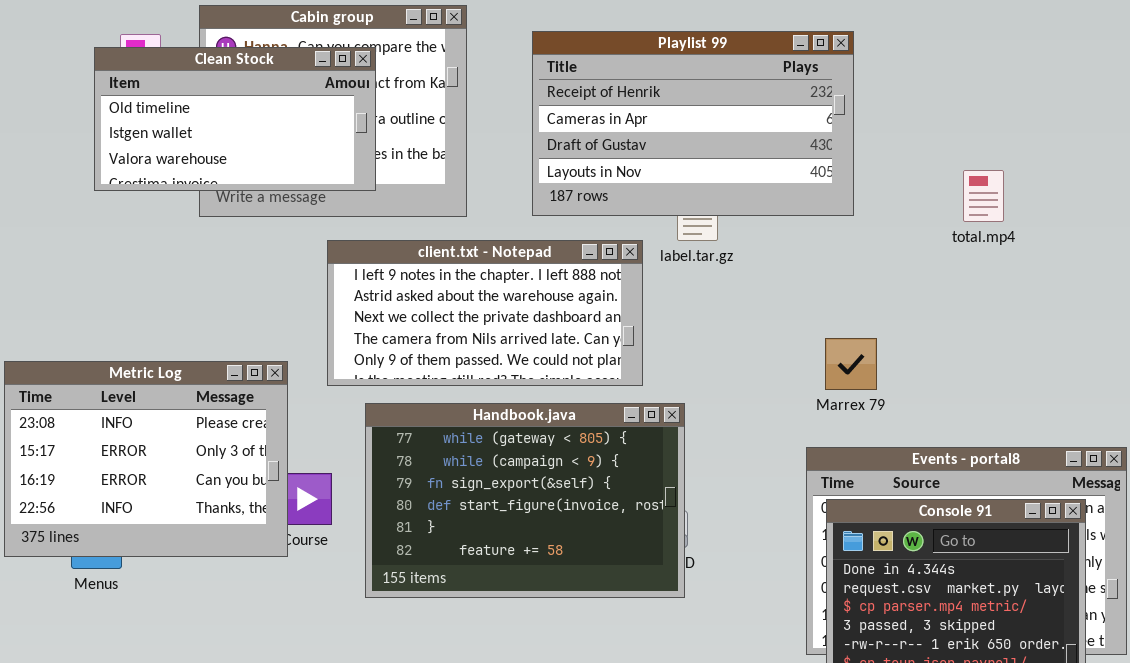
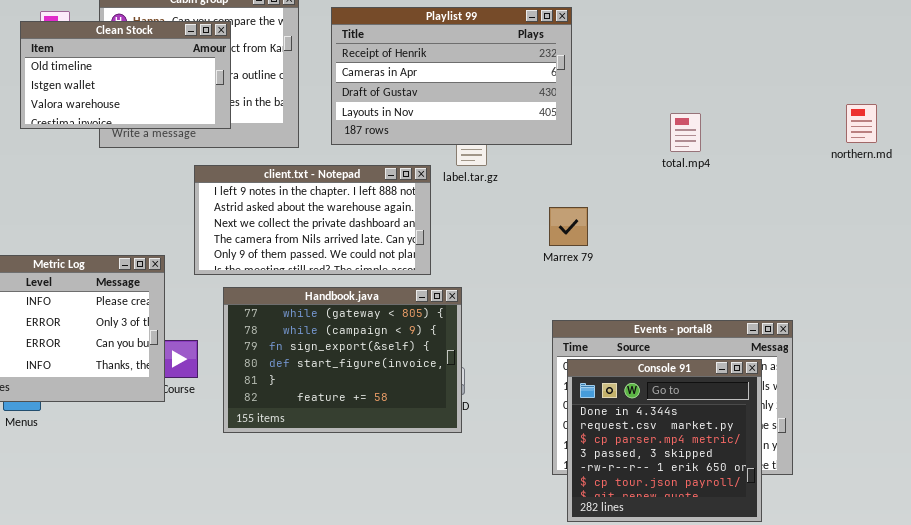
Playlist 99: [532,31,854,216] -> [331,7,572,145], moved
Marrex 79: [825,338,877,390] -> [549,207,588,246], moved

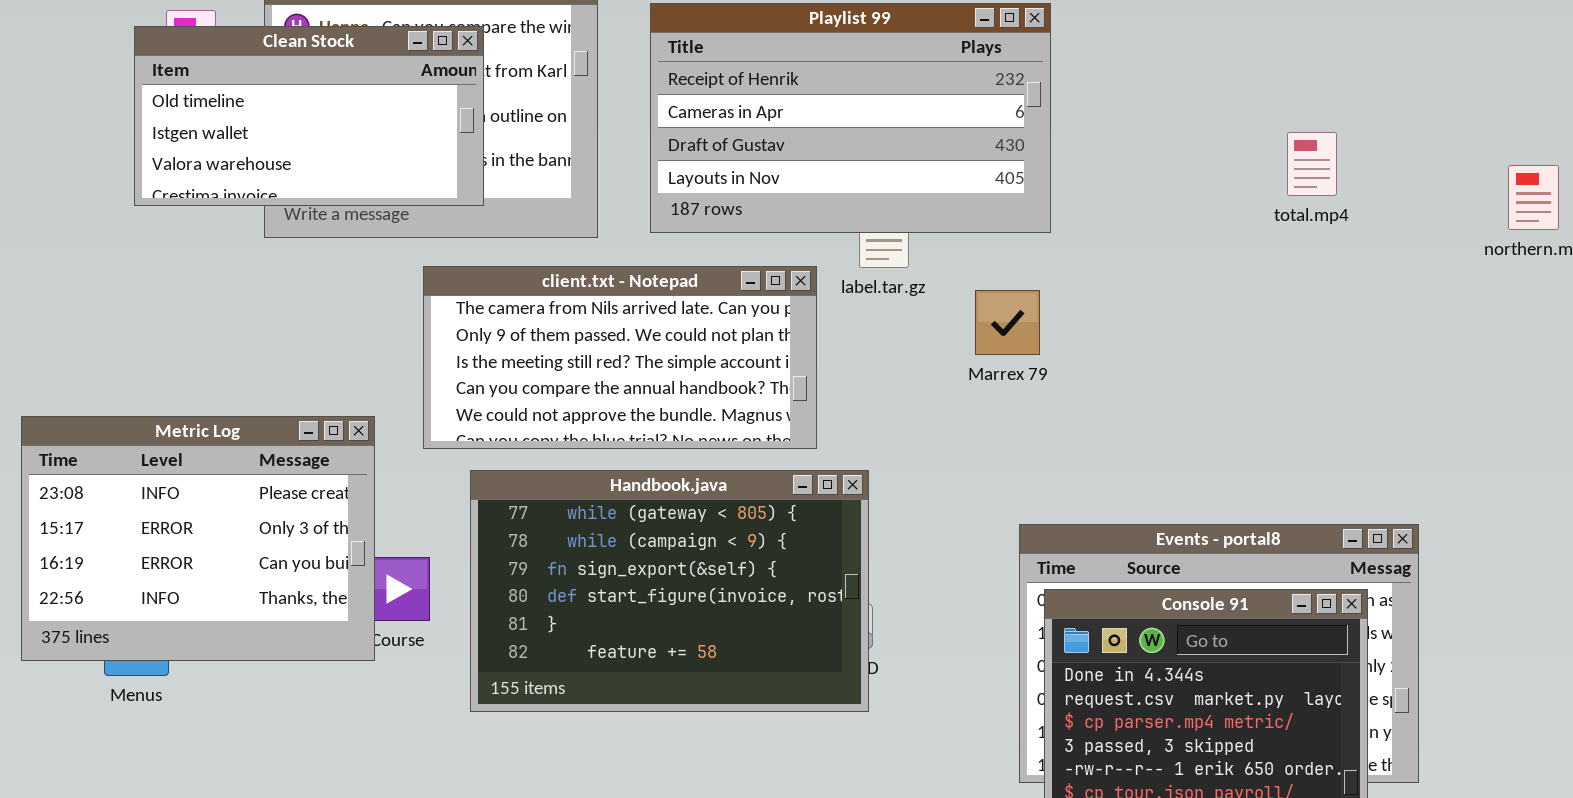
total.mp4: [670,113,701,152] -> [1287,132,1337,196], moved
client.txt - Notepad: [194,165,431,275] -> [423,266,817,449], scrolled down 3 rows
Marrex 79: [549,207,588,246] -> [975,290,1040,355], moved

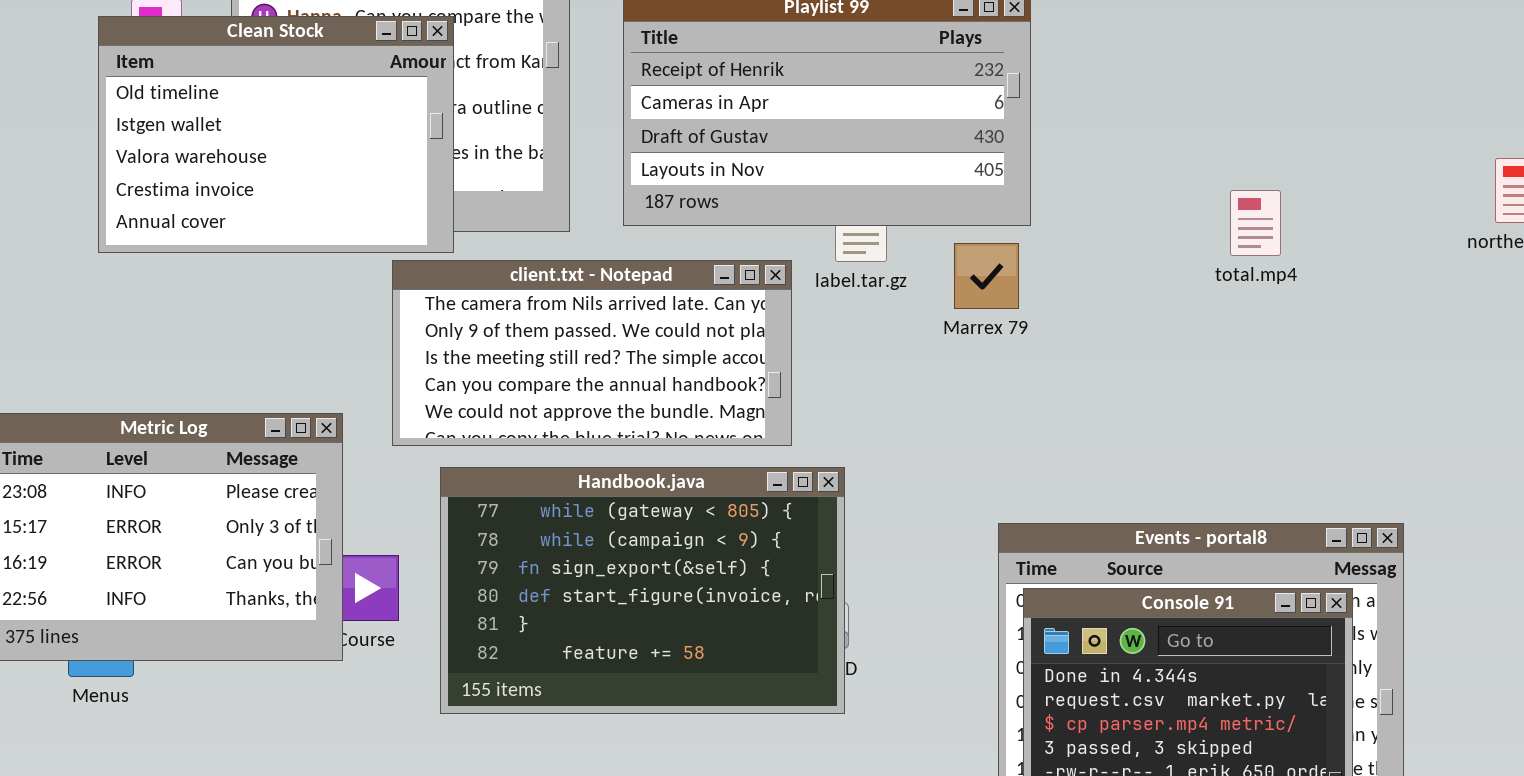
Clean Stock: [134,26,484,206] -> [98,16,454,253], resized
total.mp4: [1287,132,1337,196] -> [1230,190,1281,256], moved
Marrex 79: [975,290,1040,355] -> [954,243,1019,309], moved

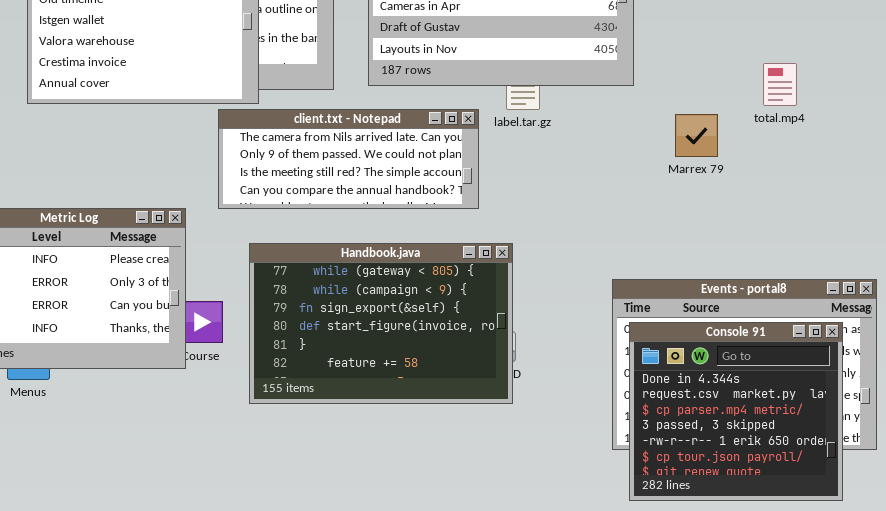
Marrex 79: [954,243,1019,309] -> [675,114,718,157], moved
client.txt - Notepad: [392,260,792,446] -> [218,109,479,209], resized

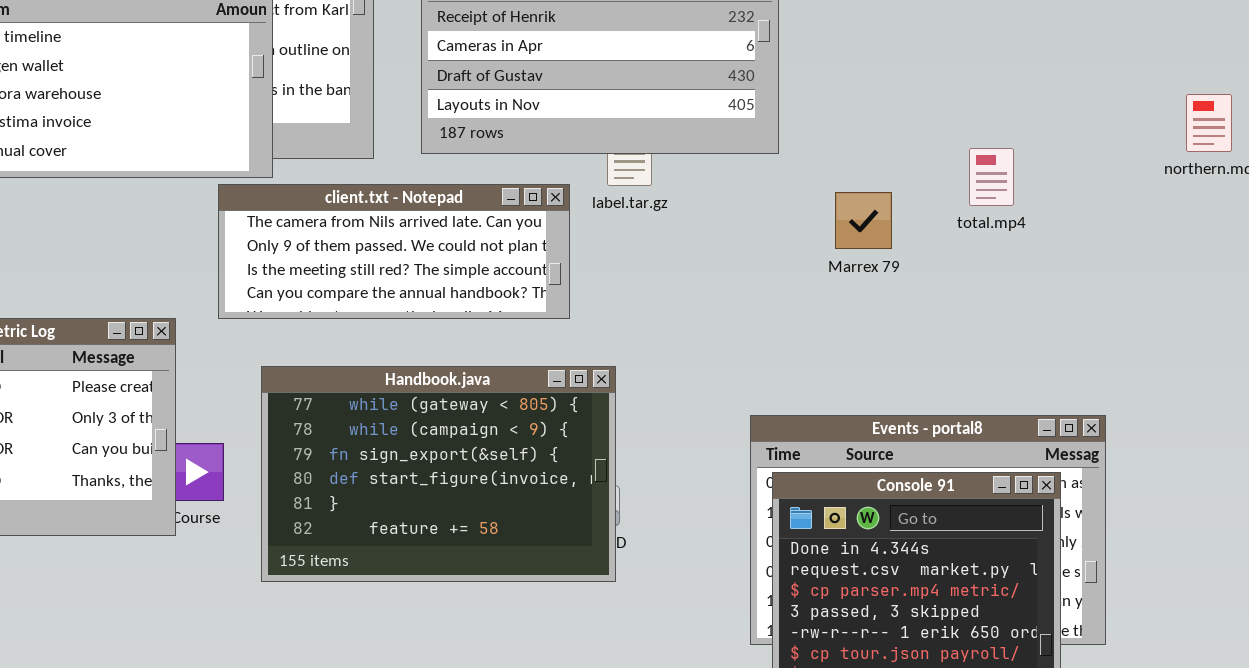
total.mp4: [763,63,797,106] -> [969,148,1014,206], moved

